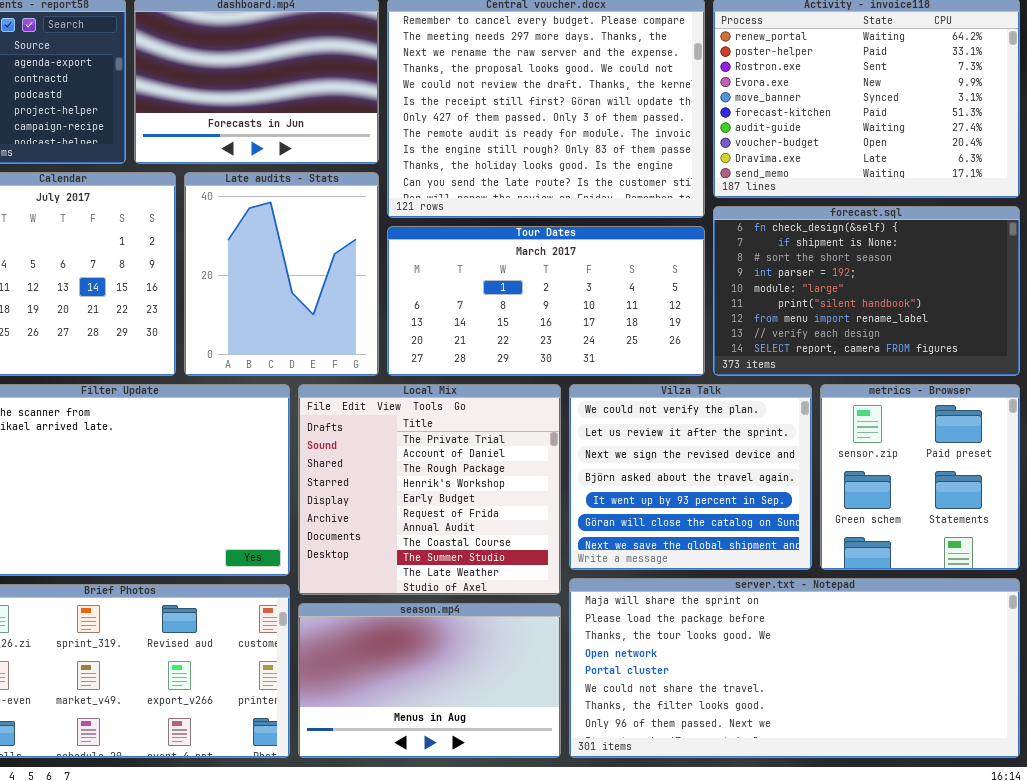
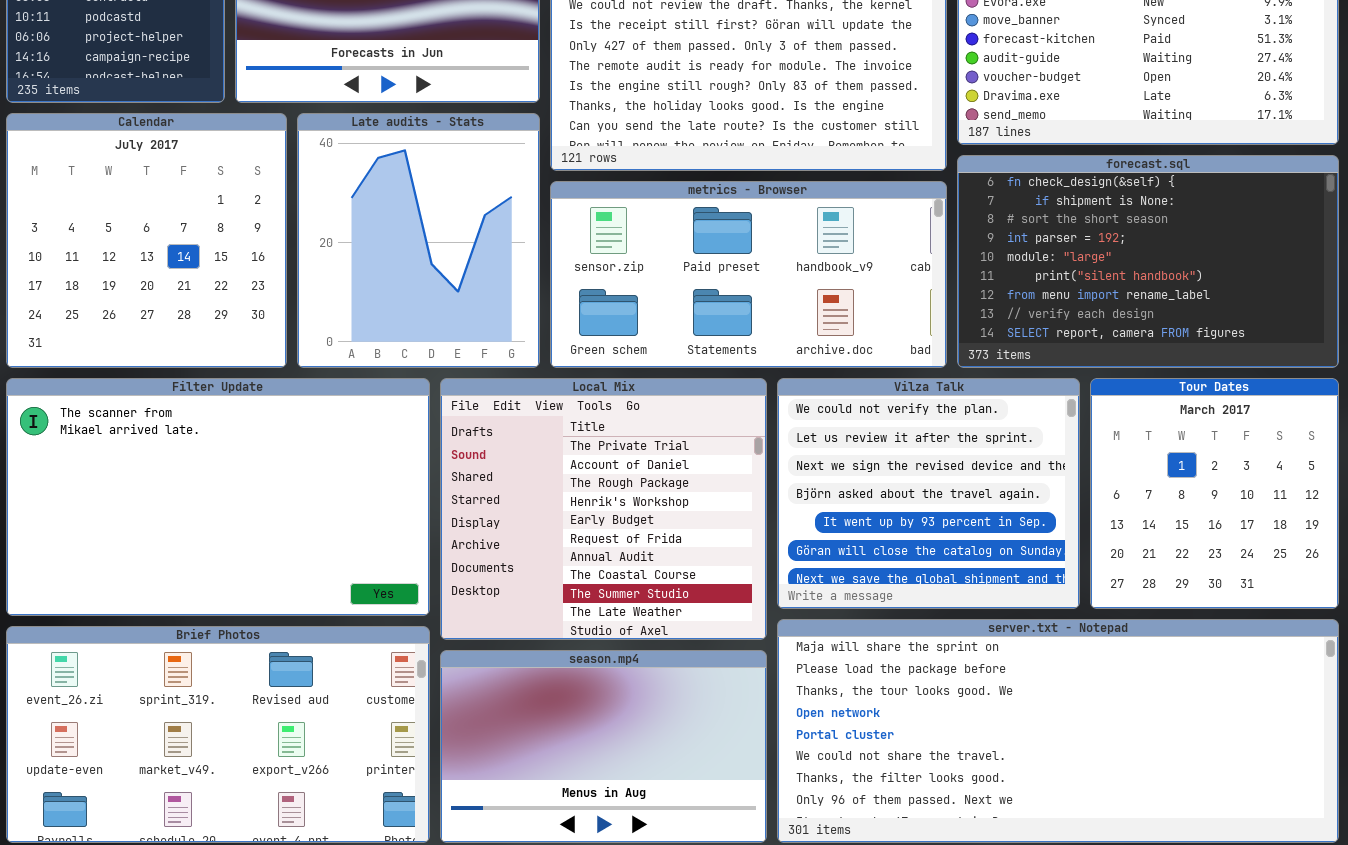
Tour Dates: [387,226,705,376] -> [1090,378,1339,609], moved, resized
metrics - Browser: [820,384,1020,570] -> [550,181,947,368], moved, resized

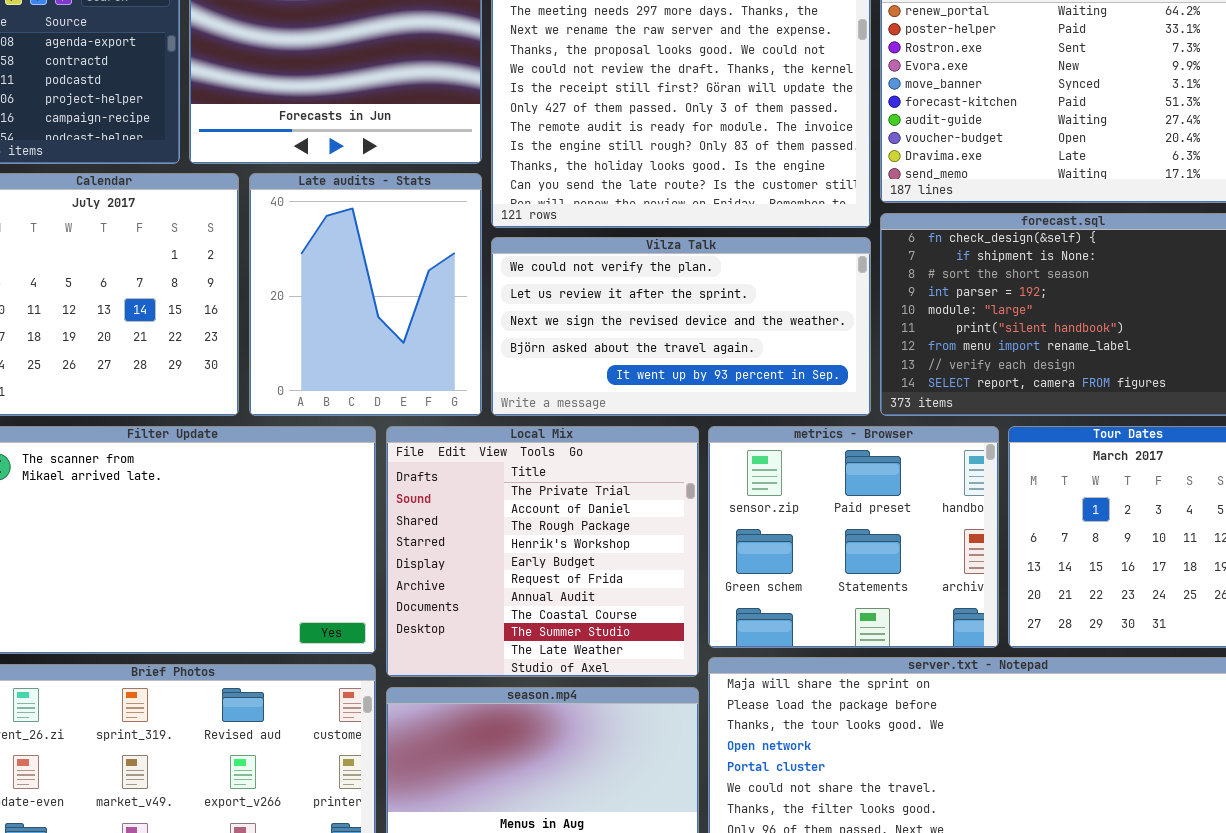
metrics - Browser: [550,181,947,368] -> [708,426,999,648], moved, resized
Vilza Talk: [777,378,1080,609] -> [491,237,871,416], moved, resized

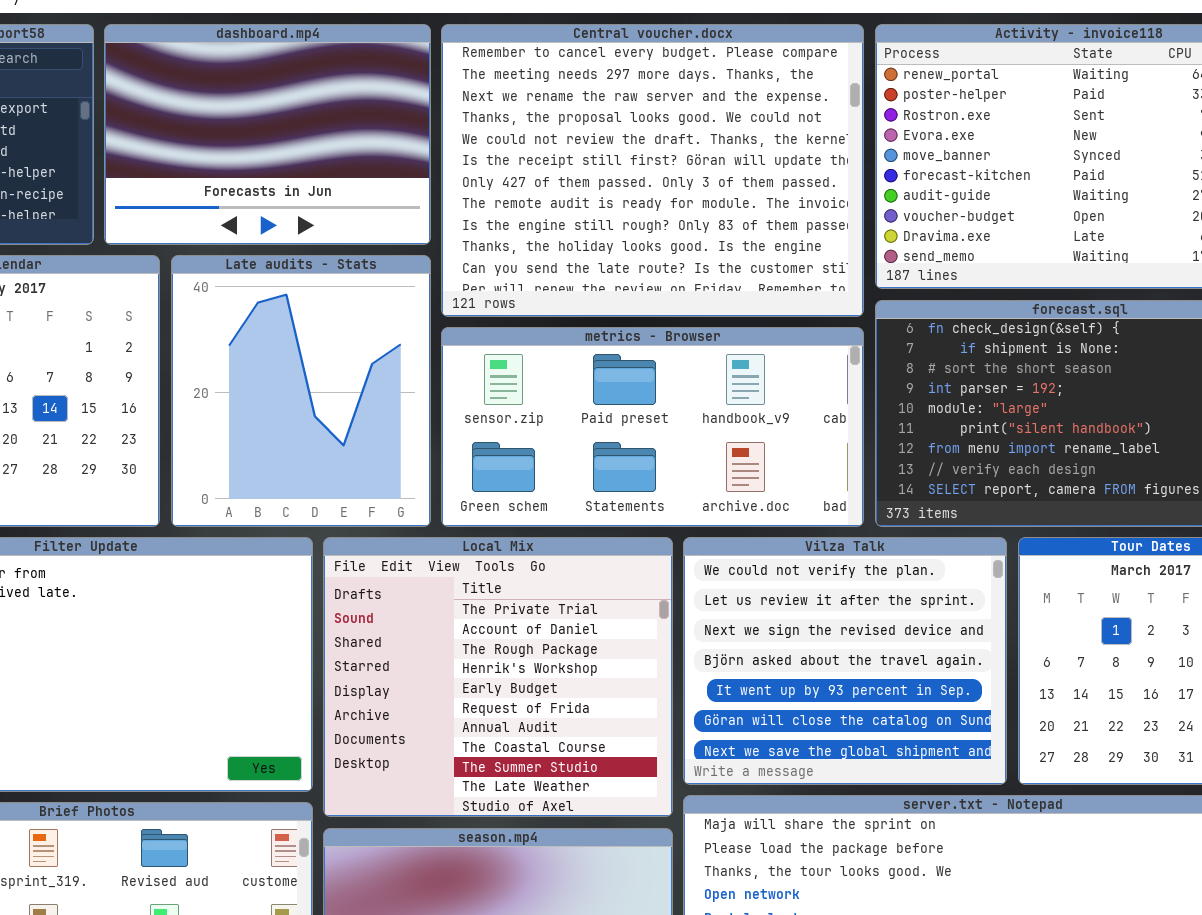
Vilza Talk: [491,237,871,416] -> [683,537,1007,785], moved, resized
metrics - Browser: [708,426,999,648] -> [441,327,864,527], moved, resized

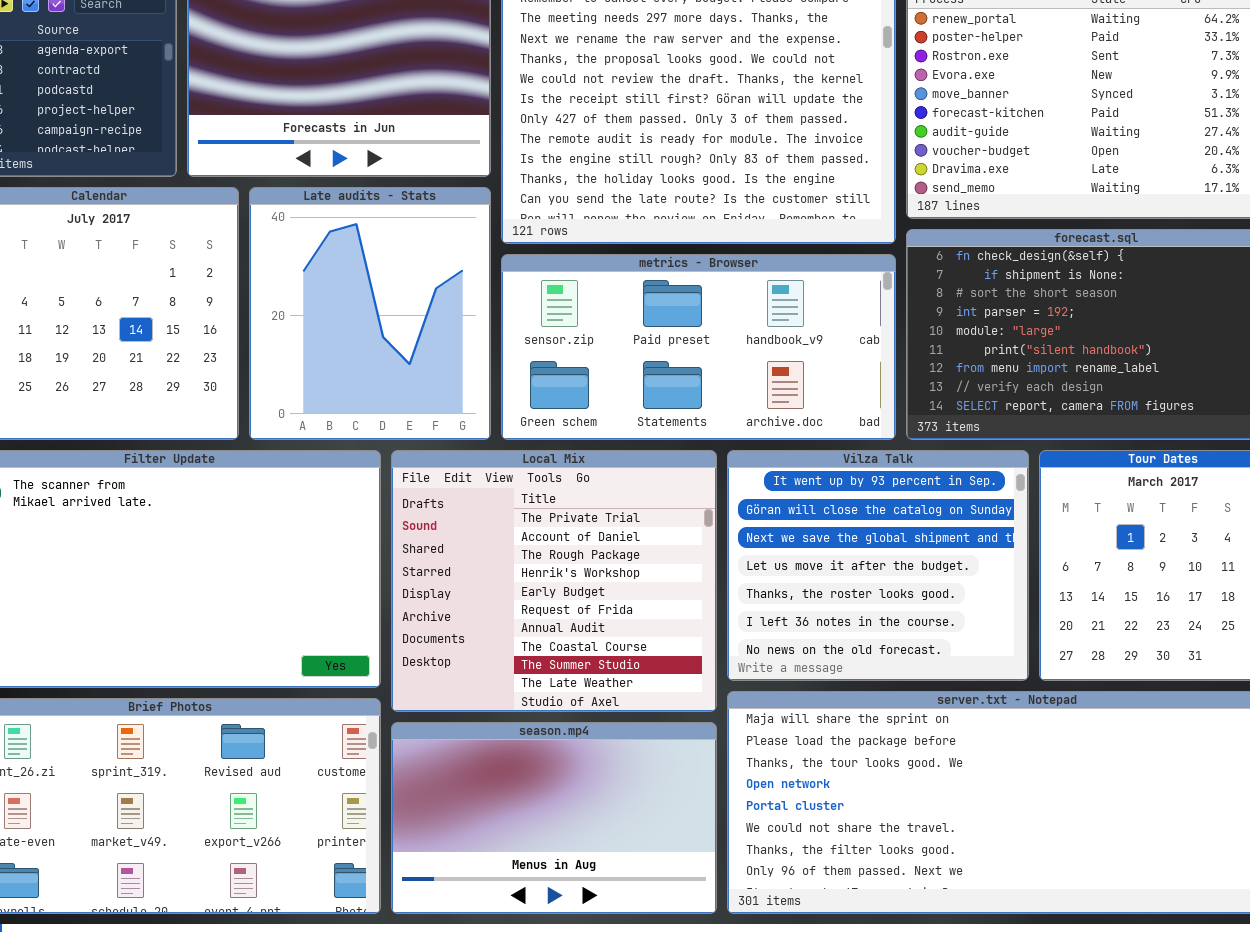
Vilza Talk: [683,537,1007,785] -> [727,450,1029,681], scrolled down 4 rows

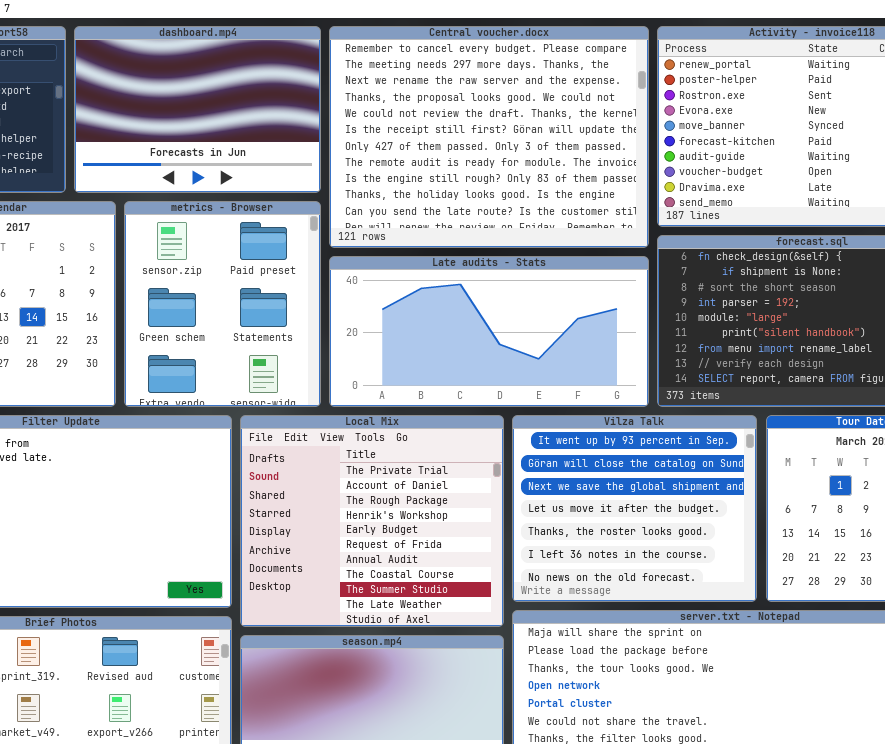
Late audits - Stats: [249,187,491,440] -> [329,256,649,407], moved, resized
metrics - Browser: [501,254,896,440] -> [124,201,321,407], moved, resized

